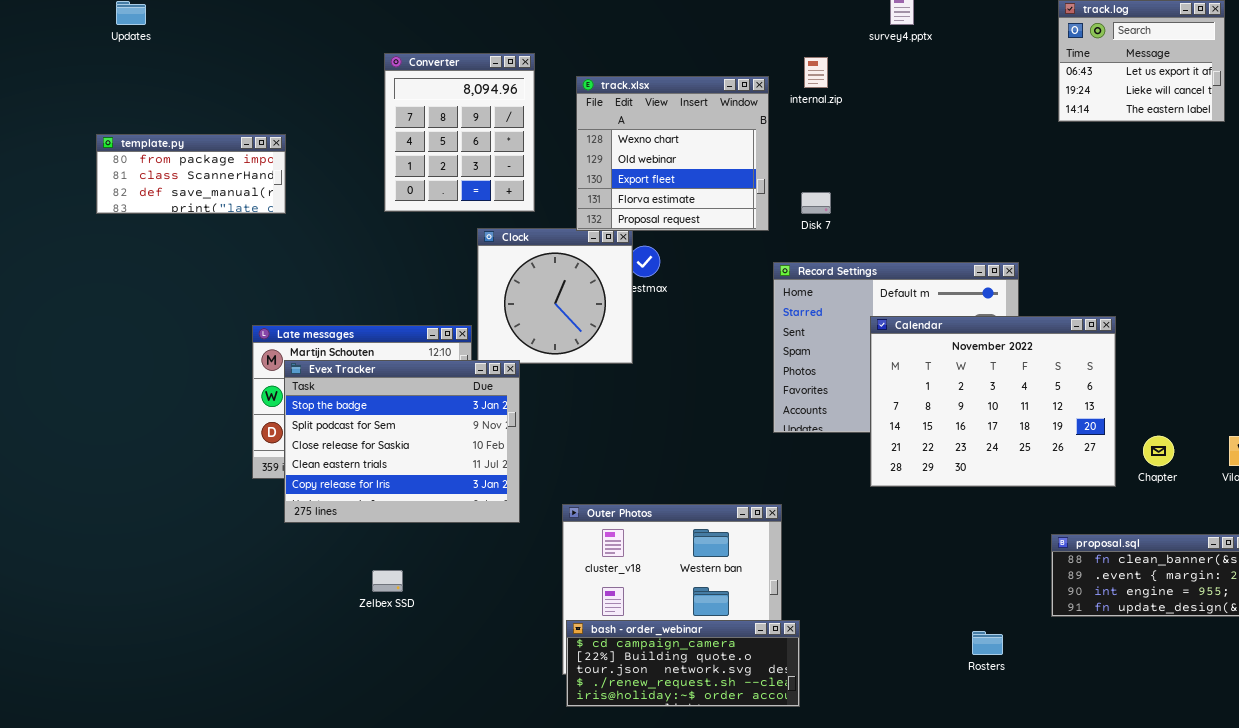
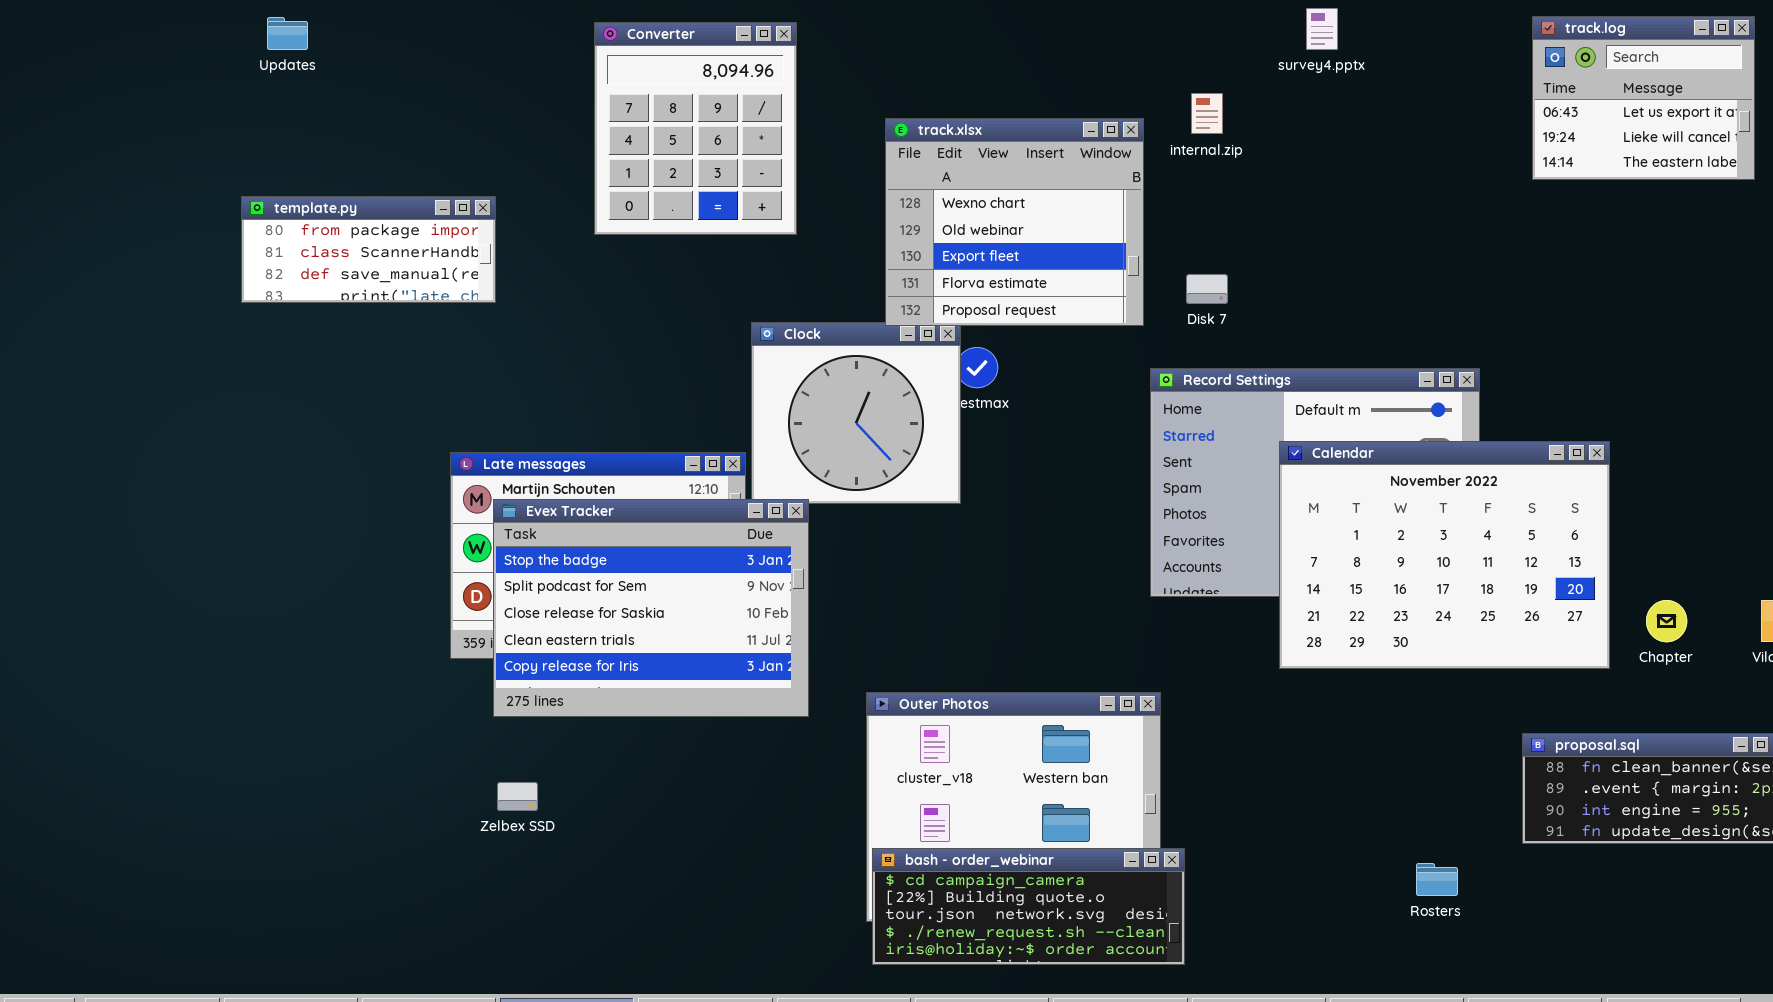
Converter: [384,53,535,212] -> [594,22,797,235], moved
Zelbex SSD: [372,570,403,592] -> [497,782,538,811], moved

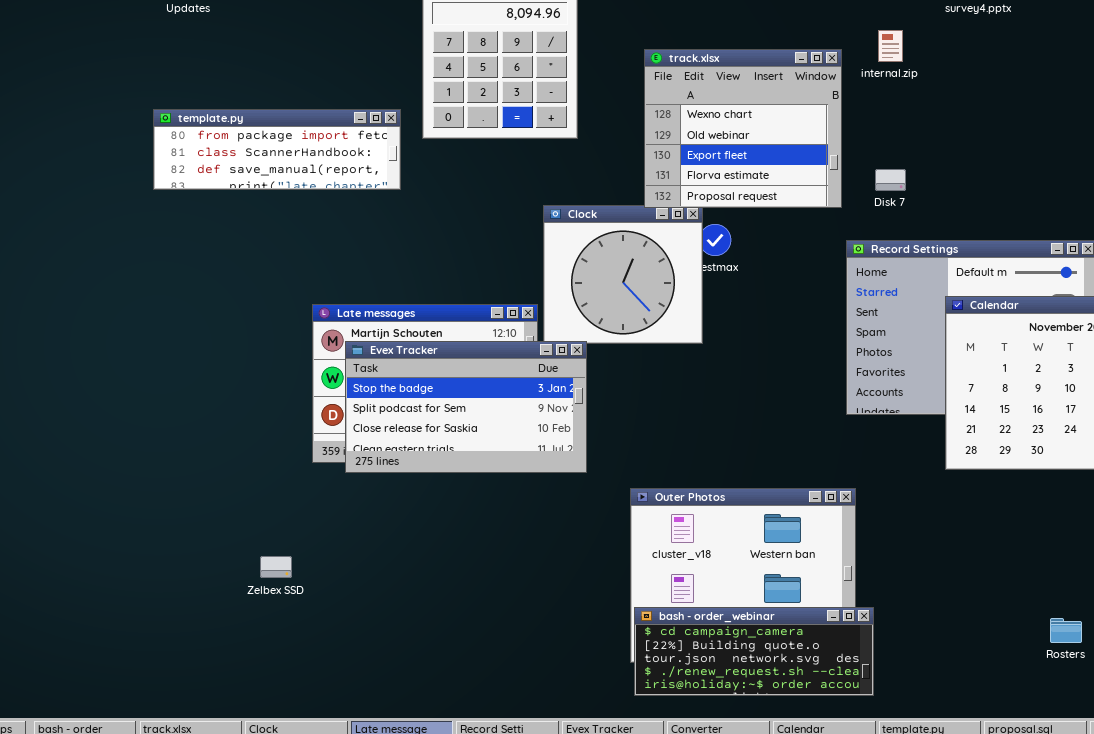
template.py: [241,196,496,303] -> [153,109,401,190], resized
Evex Tracker: [493,499,809,717] -> [345,341,587,473], resized
Zelbex SSD: [497,782,538,811] -> [260,556,292,578], moved

